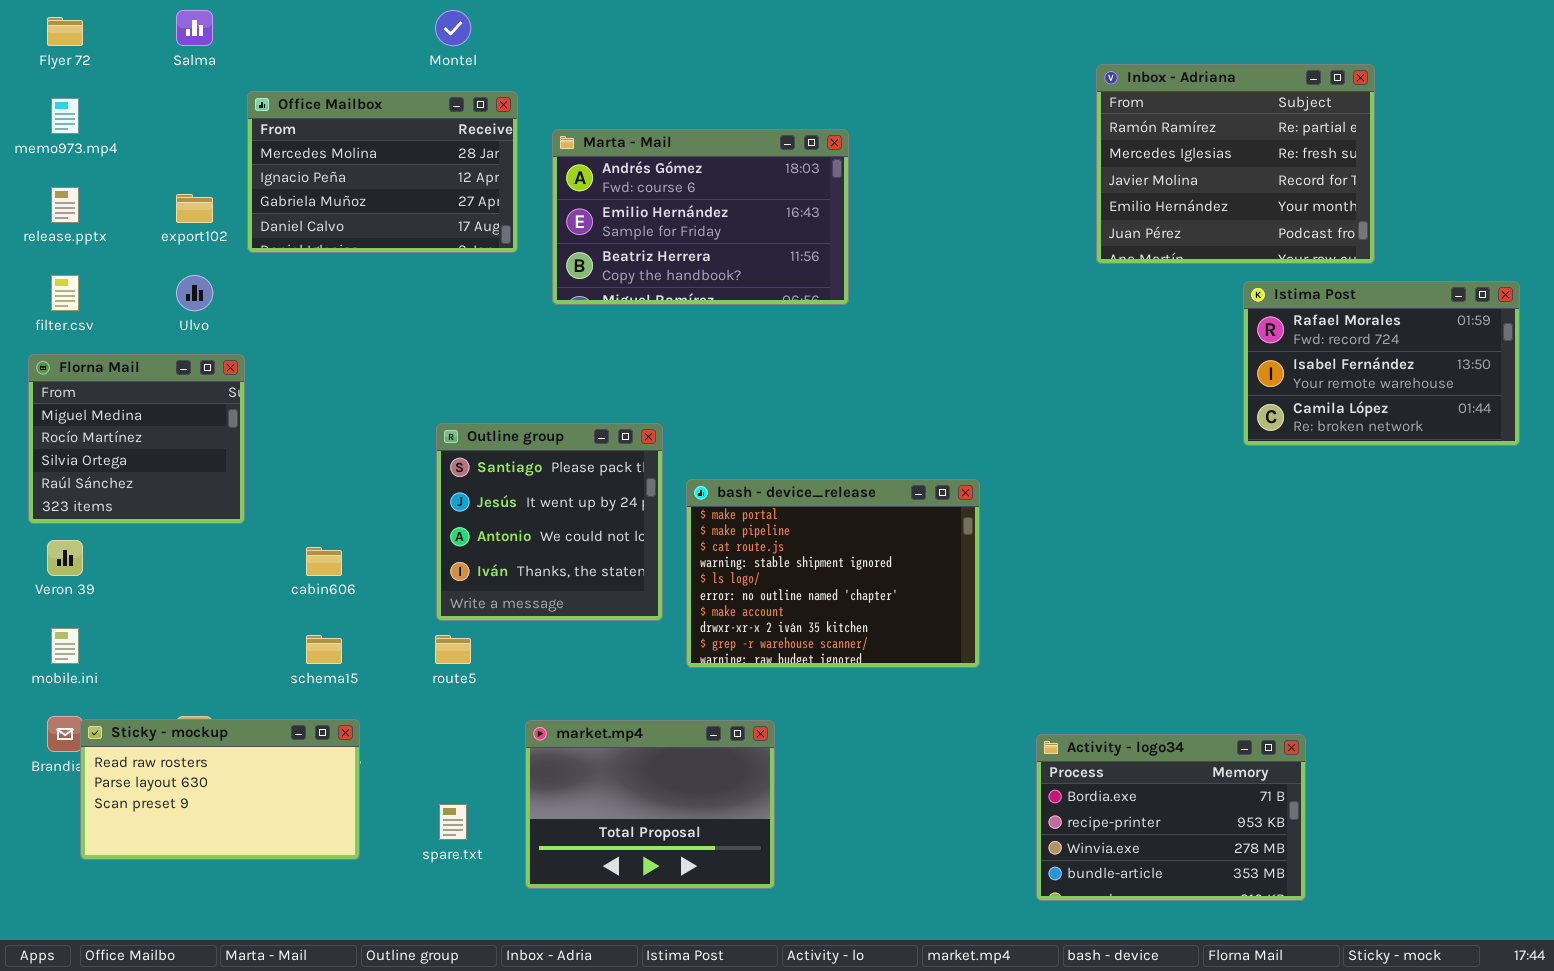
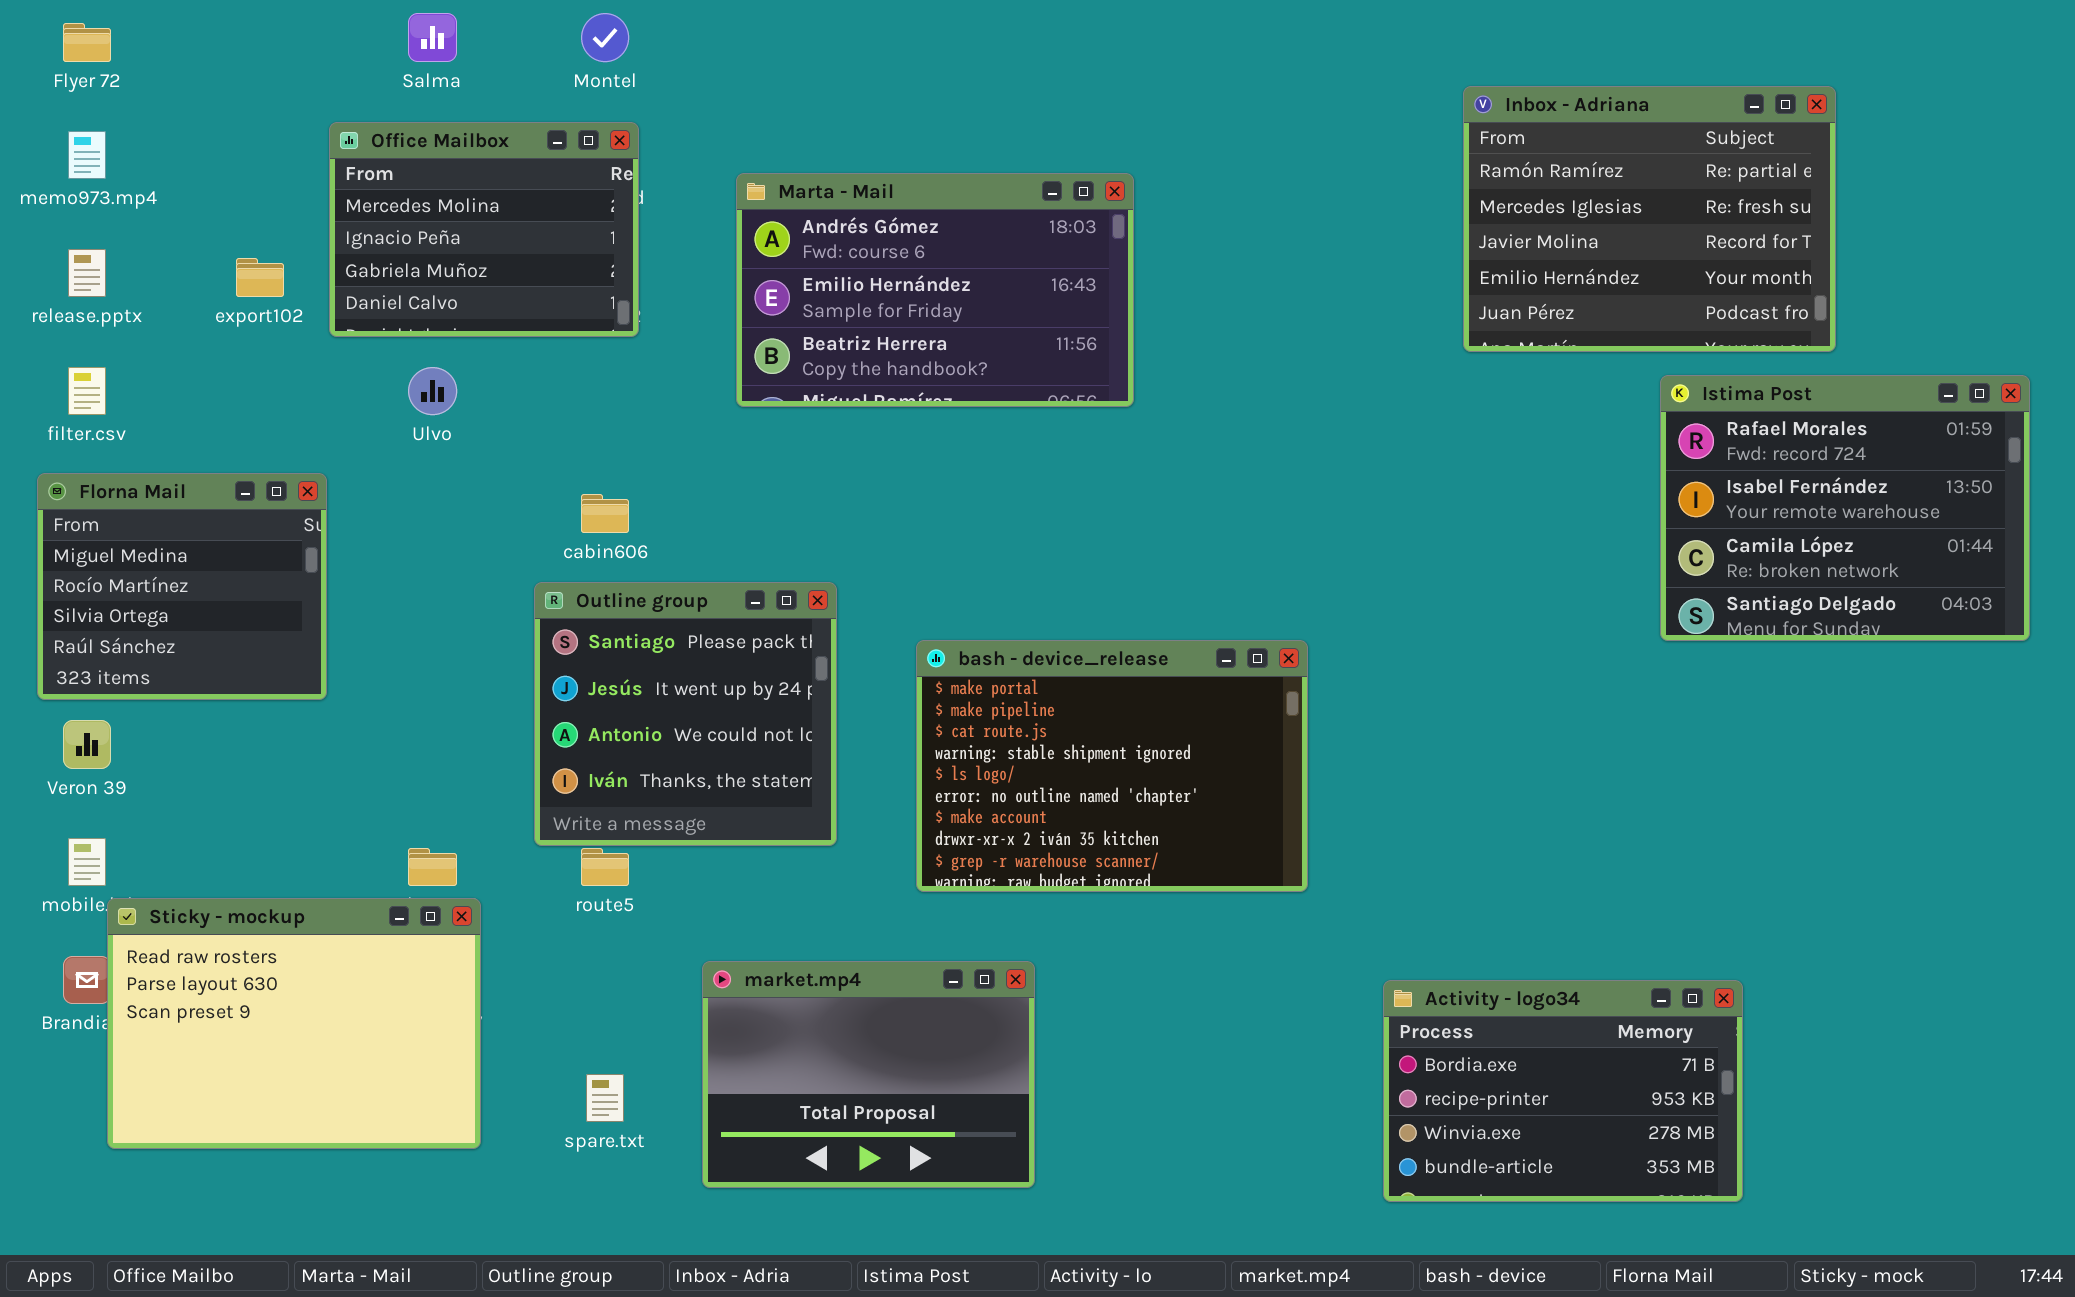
Salma: [176,10,213,46] -> [408,13,457,62], moved
Office Mailbox: [247,91,518,253] -> [329,122,639,337], resized
Ulvo: [176,275,213,311] -> [408,367,457,415], moved
Istima Post: [1243,281,1520,446] -> [1660,375,2030,641], resized
Outline group: [436,423,663,621] -> [534,582,837,846], moved
cabin606: [306,547,342,576] -> [581,494,629,533], moved
Sticky - mockup: [80,719,360,860] -> [107,898,481,1149], resized

